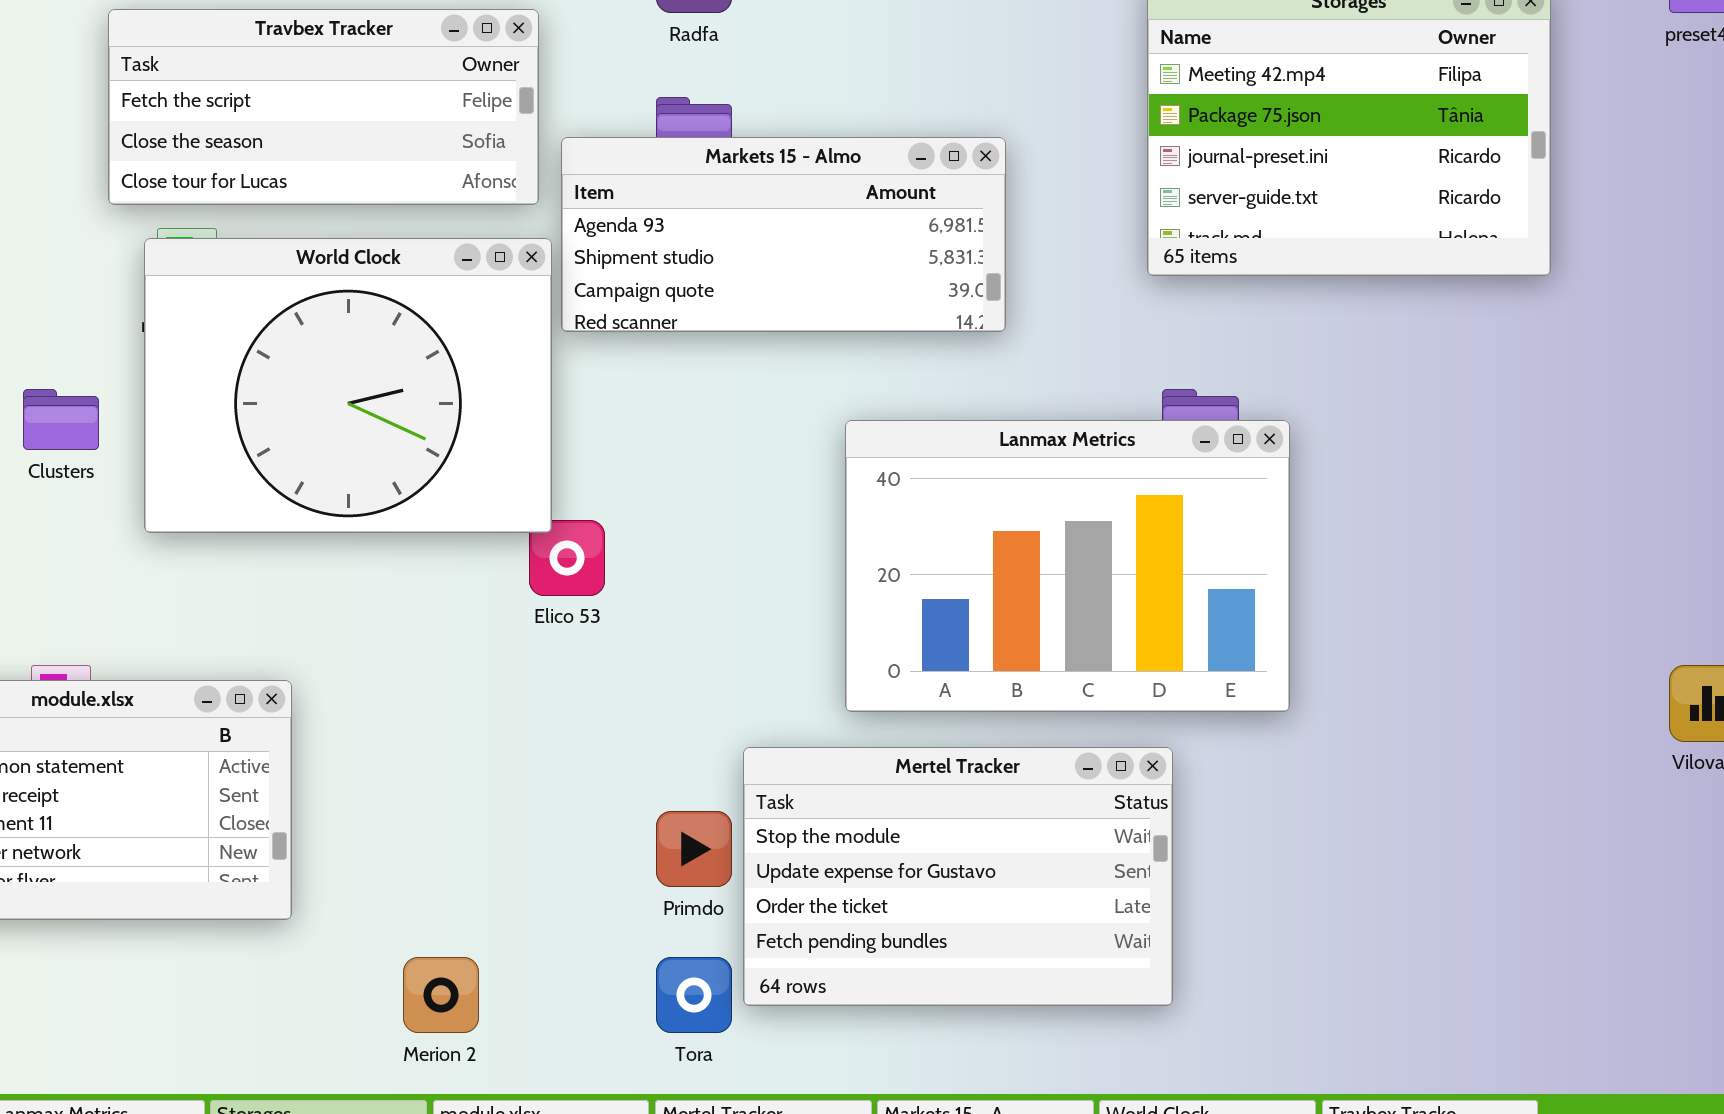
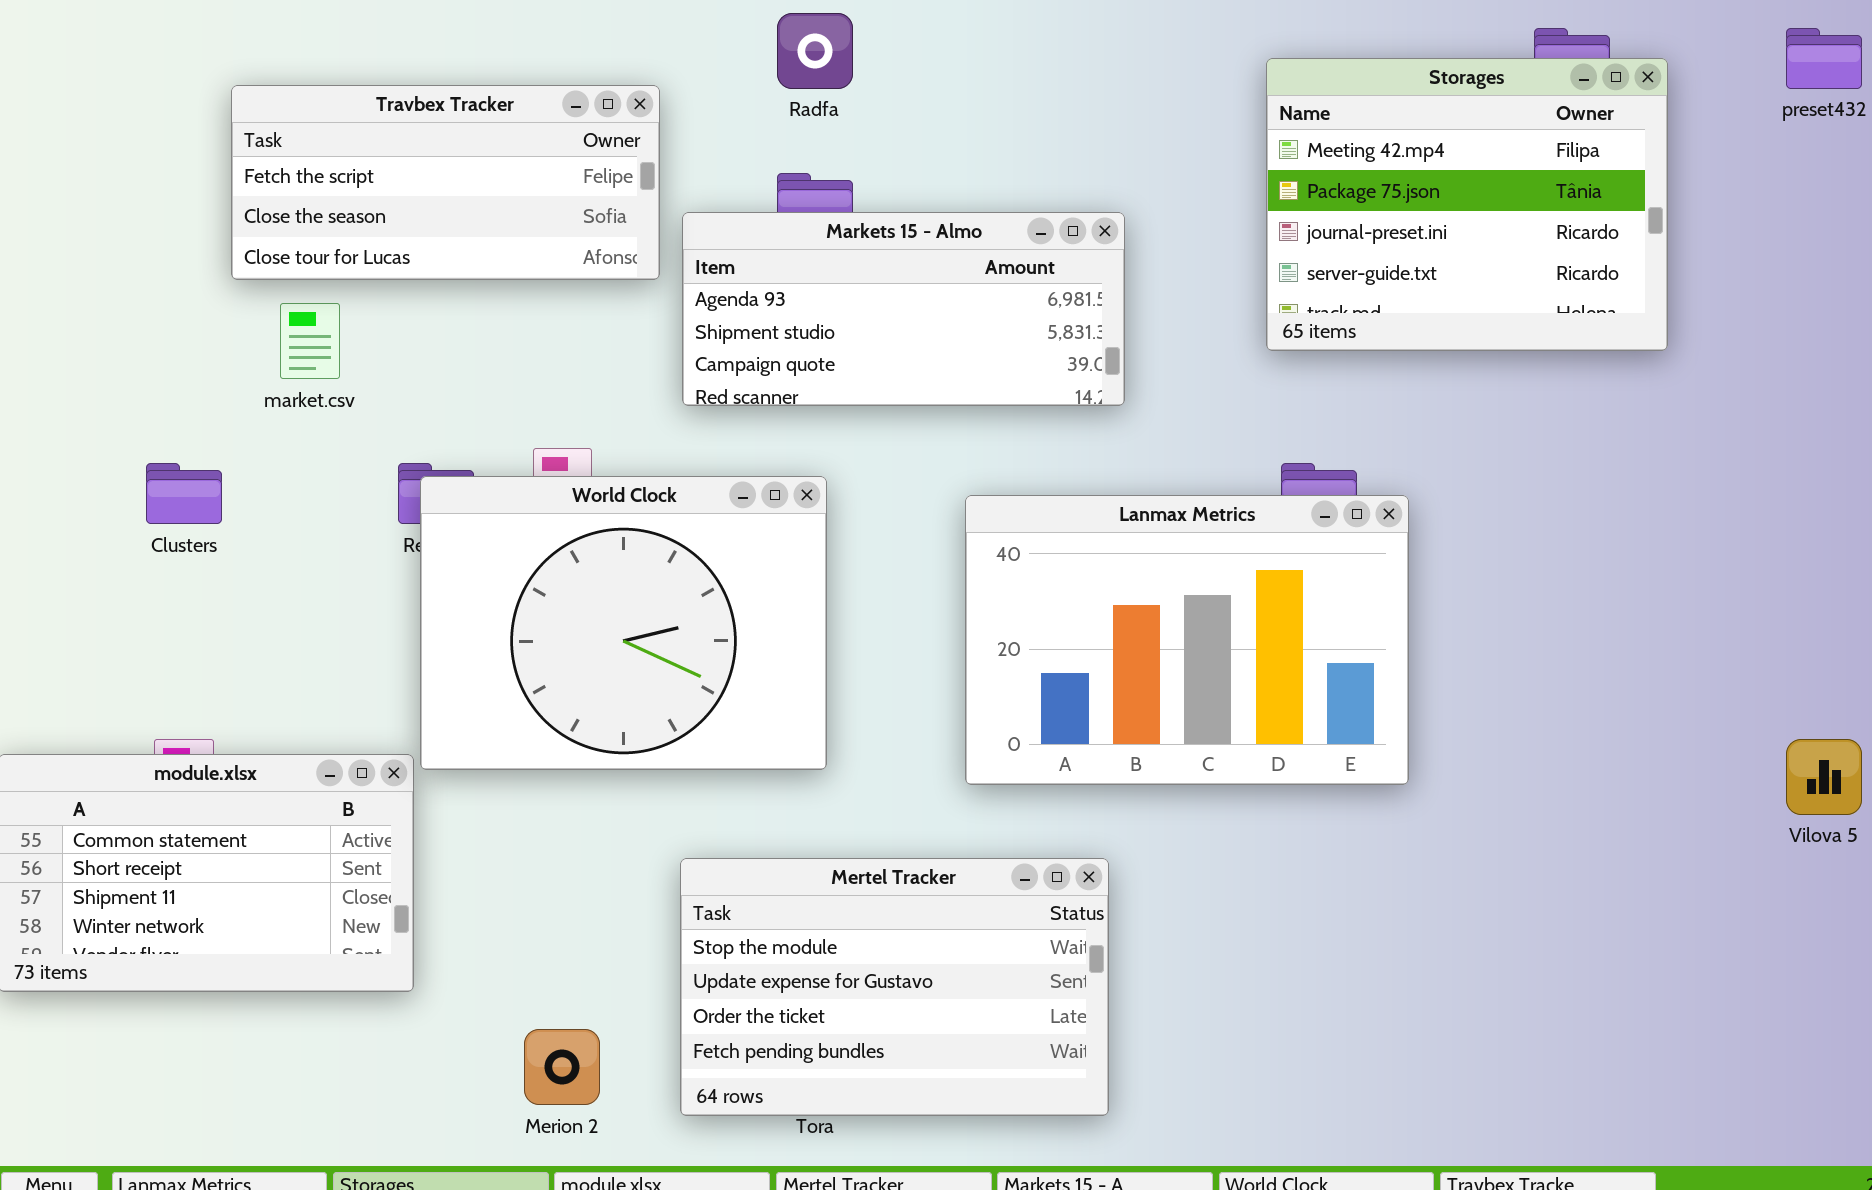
World Clock: [144,238,552,533] -> [420,476,827,770], moved
Mertel Tracker: [743,747,1173,1006] -> [680,858,1109,1116], moved

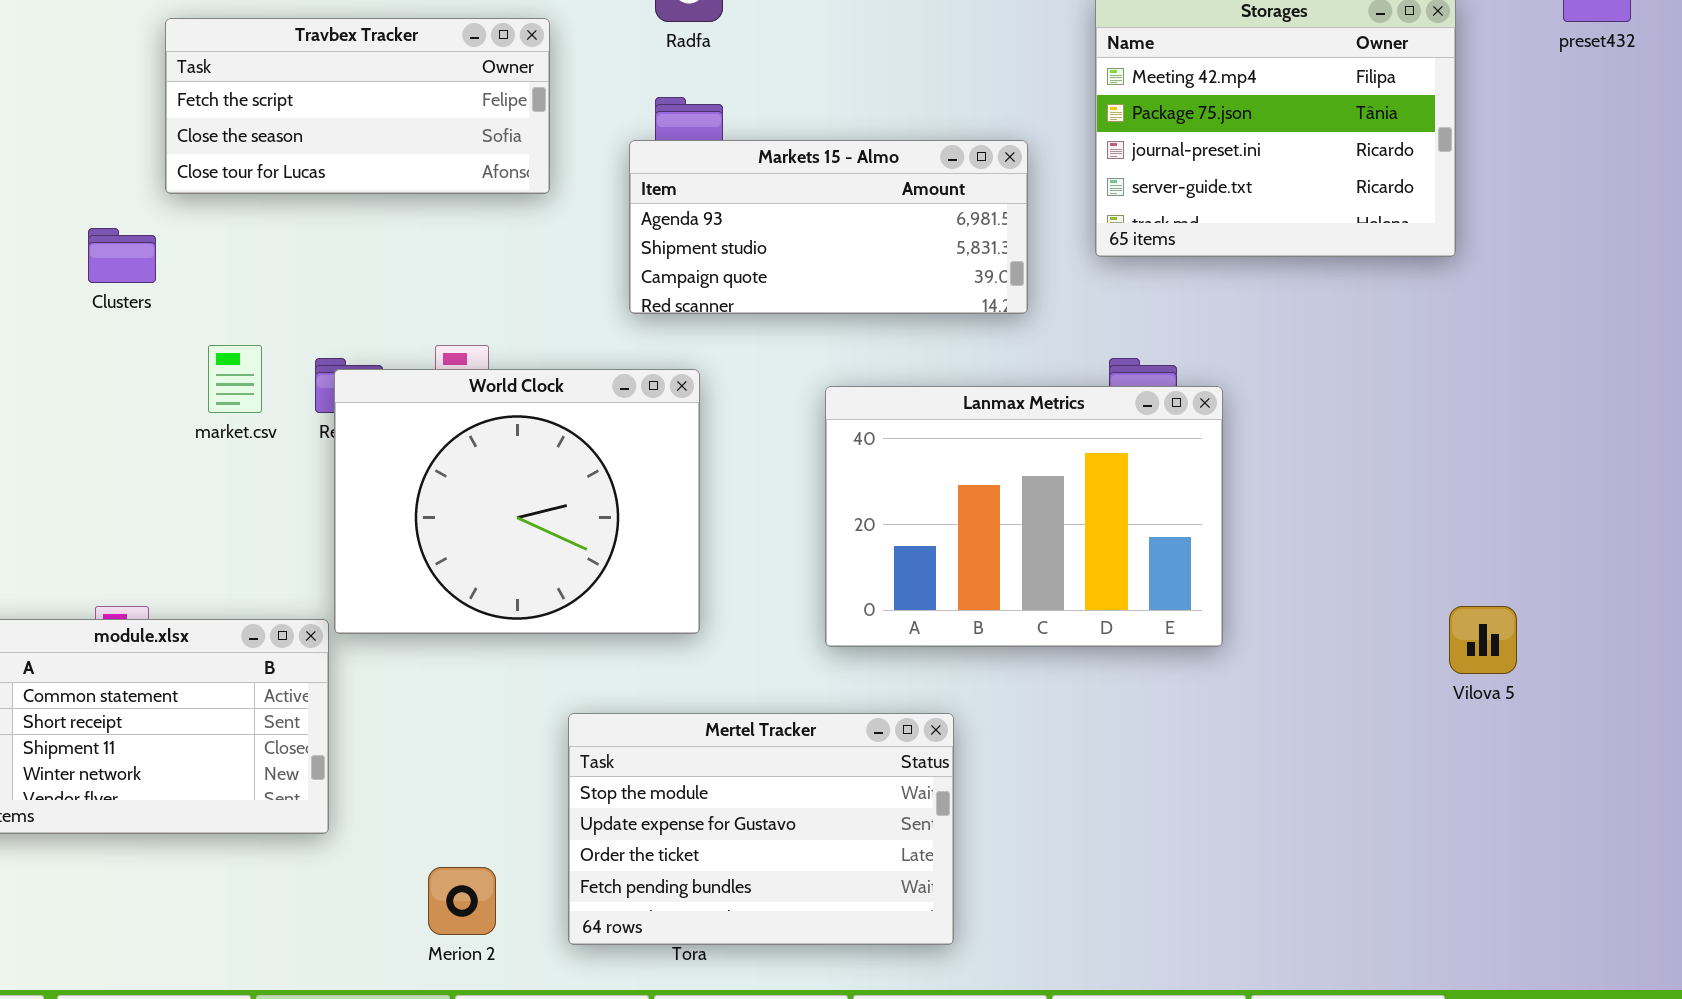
Markets 15 - Almo: [682,212,1125,406] -> [629,140,1028,314], moved
market.csv: [280,303,340,379] -> [208,345,262,413], moved
Clusters: [146,463,222,524] -> [88,228,156,283], moved
Vilova 5: [1786,739,1862,815] -> [1449,606,1517,674], moved

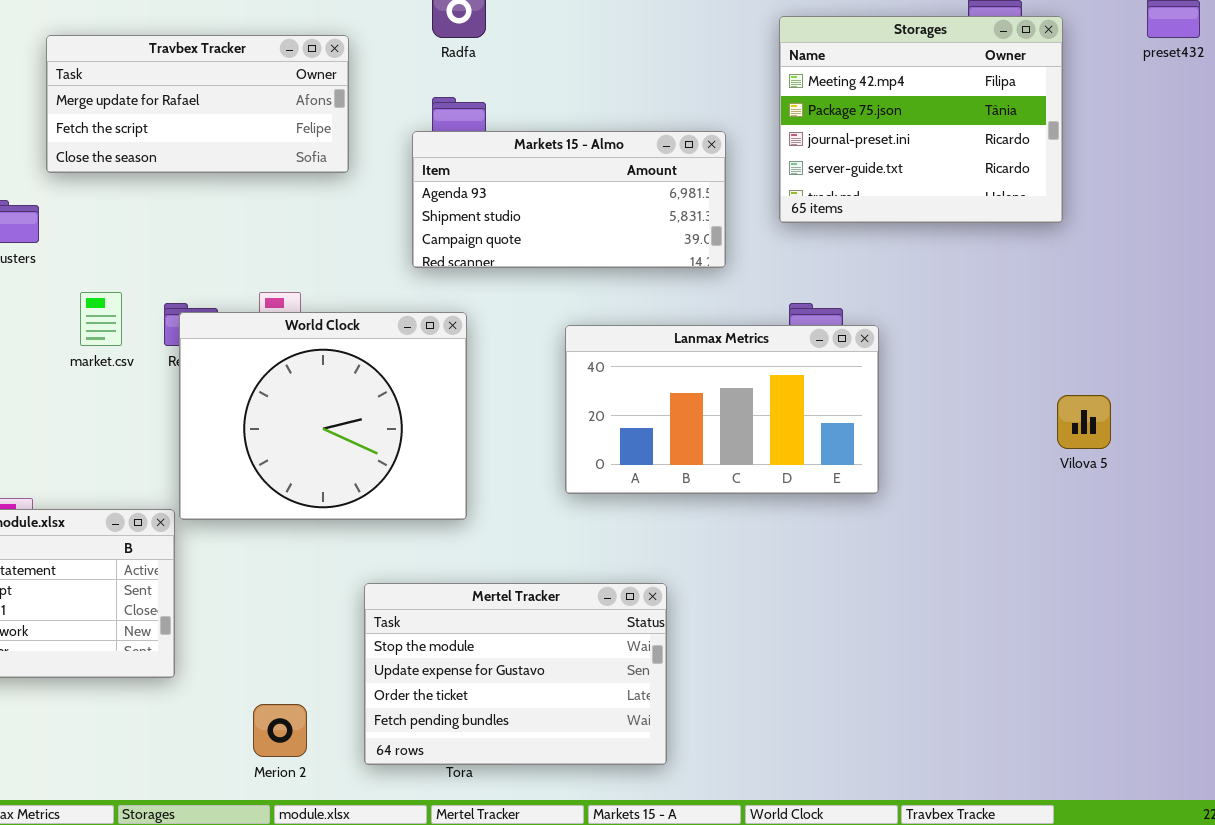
Travbex Tracker: [165,18,550,194] -> [46,35,349,173], scrolled up 1 row
Lanmax Metrics: [825,386,1223,647] -> [565,325,879,494], resized
Vilova 5: [1449,606,1517,674] -> [1057,395,1111,449], moved

